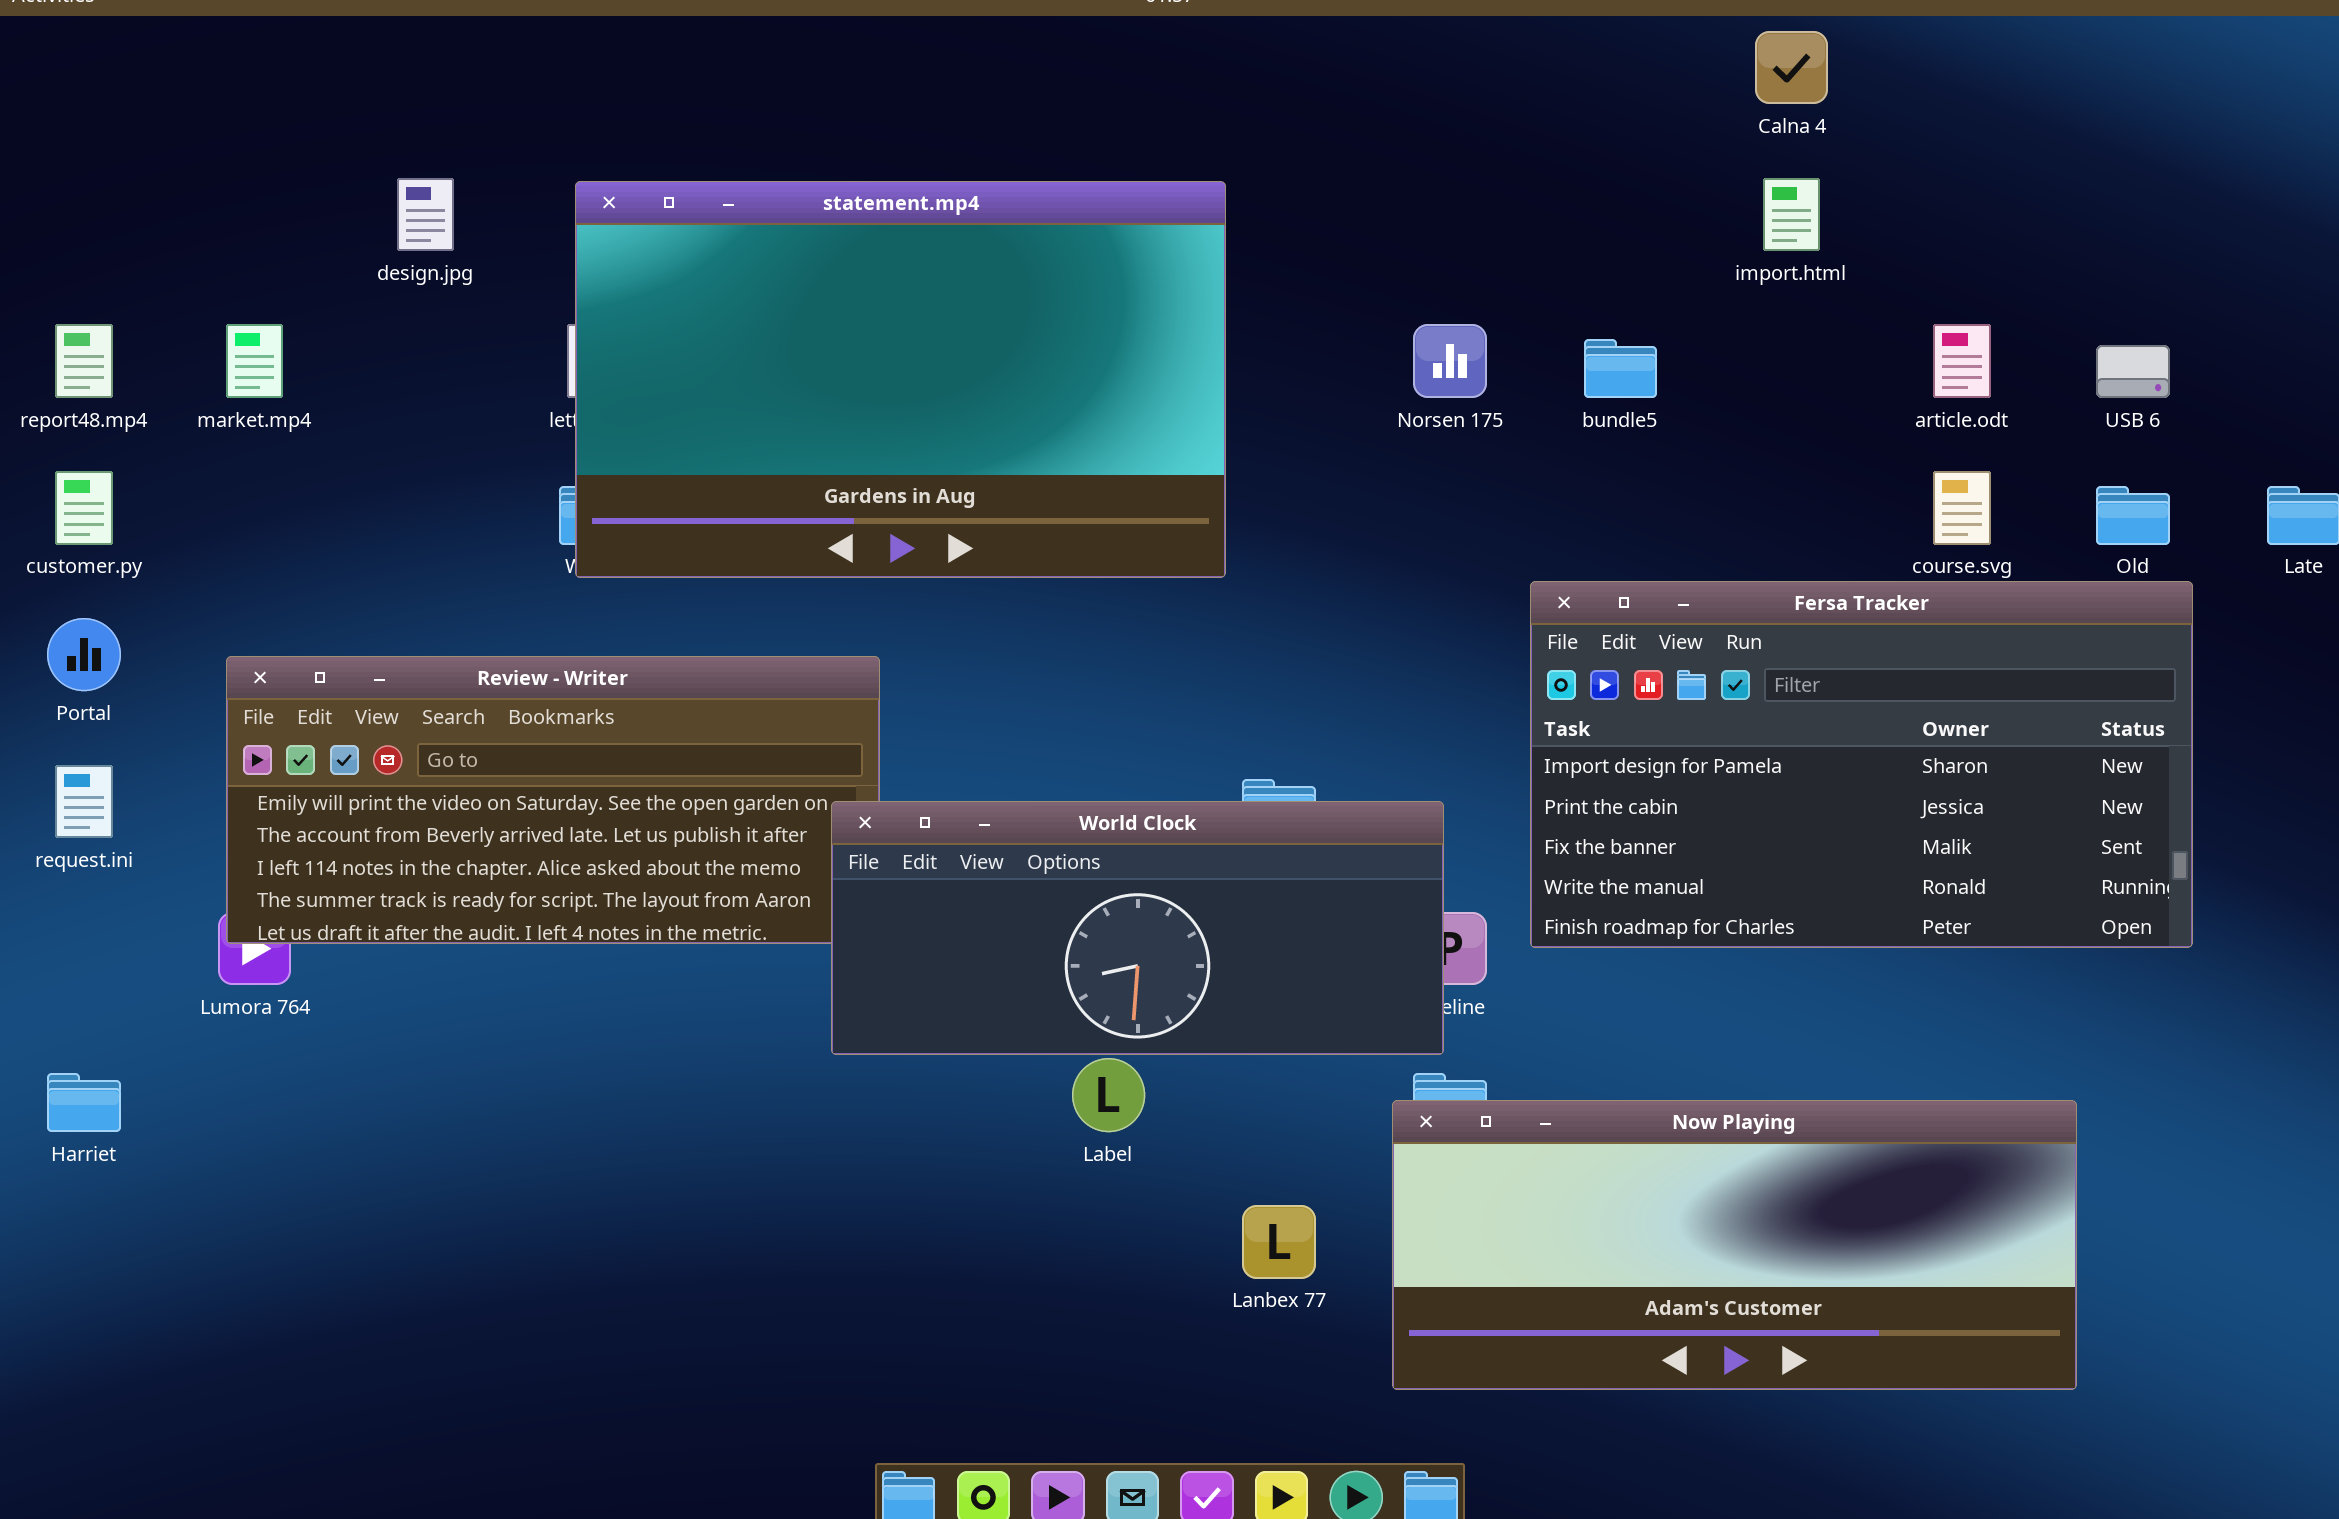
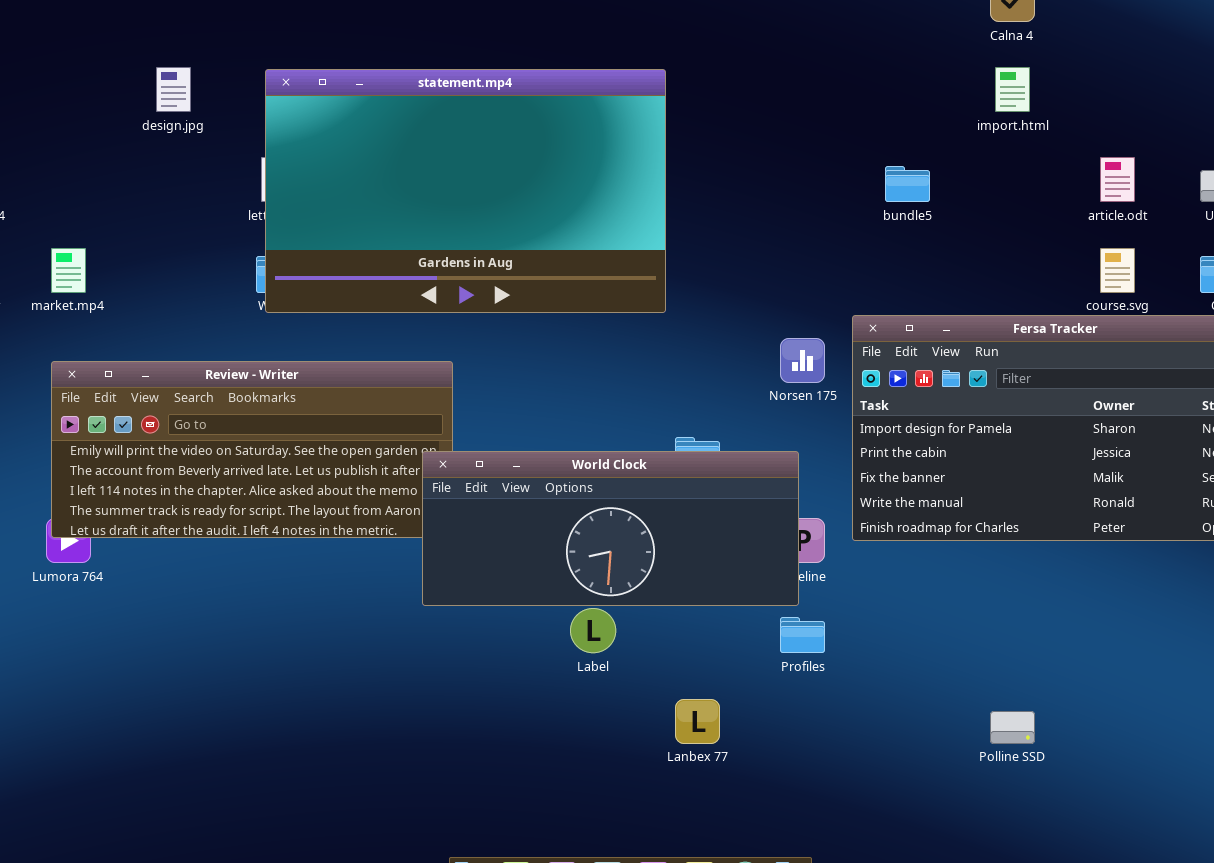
market.mp4: [226,324,283,398] -> [51,248,86,293], moved
Norsen 175: [1413,324,1487,398] -> [780,338,825,383], moved
Now Playing: [1392,1100,2077,1390] -> none, closed

